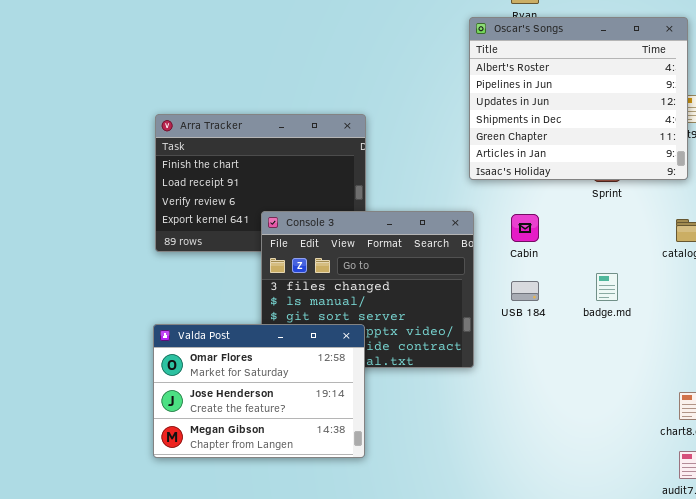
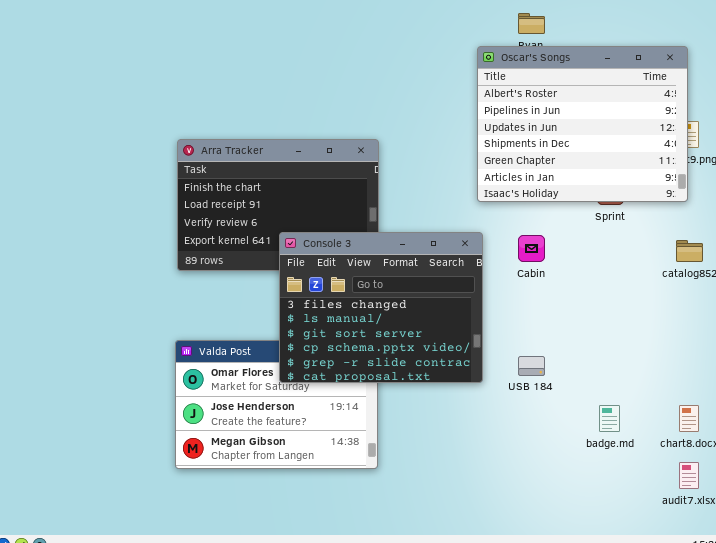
Console 3: [261,211,474,368] -> [279,232,483,383], raised
badge.md: [596,273,618,301] -> [599,405,620,432], moved
USB 184: [511,281,539,301] -> [518,356,545,376], moved

